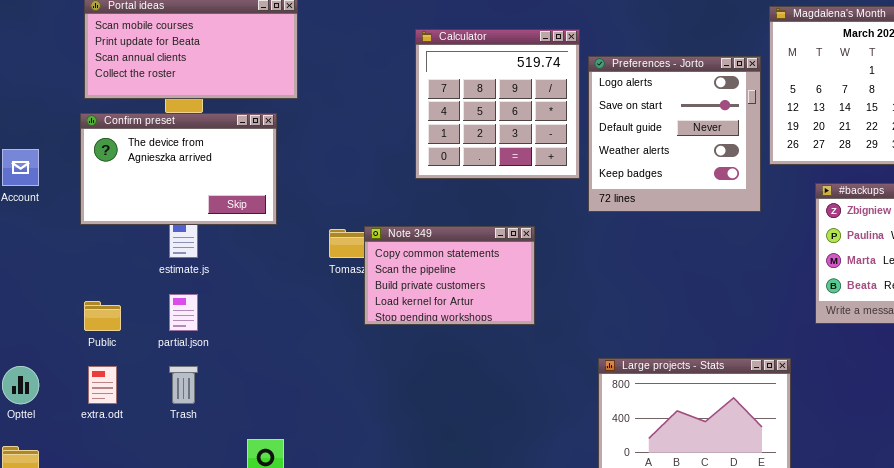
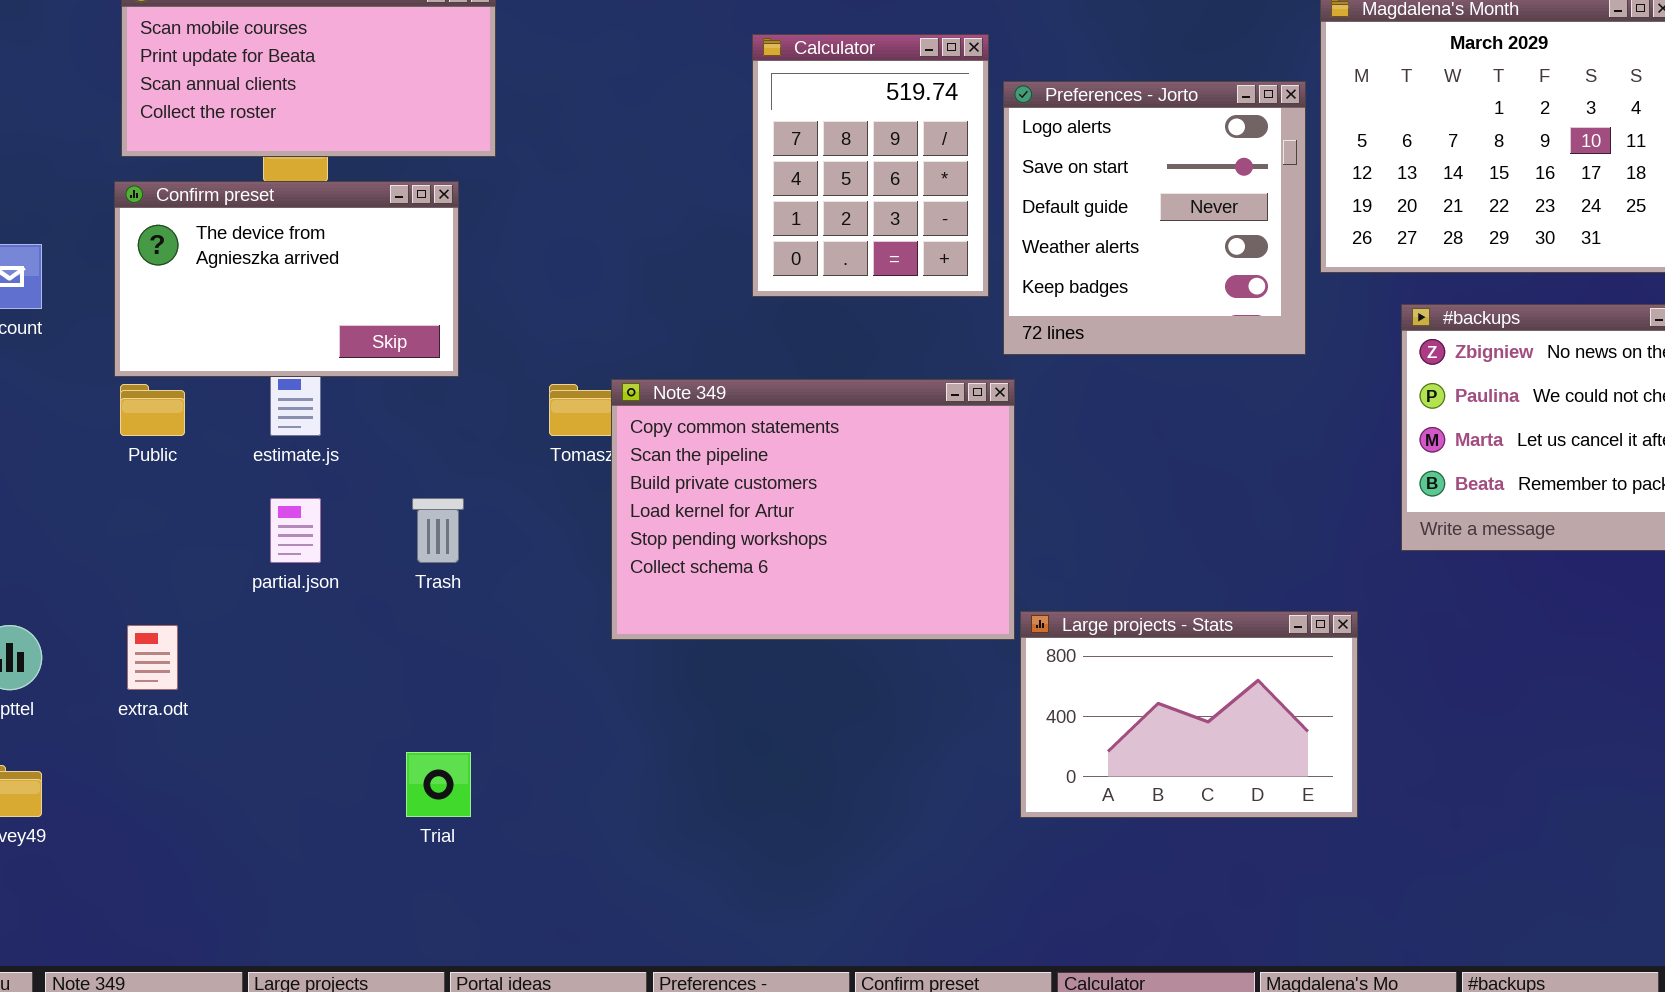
Calculator: [415,29,580,179] -> [752,34,989,297], resized
Note 349: [364,226,535,325] -> [611,379,1015,640], resized
Public: [84,301,121,331] -> [120,384,185,436], moved
Trash: [169,366,198,404] -> [412,498,464,563], moved

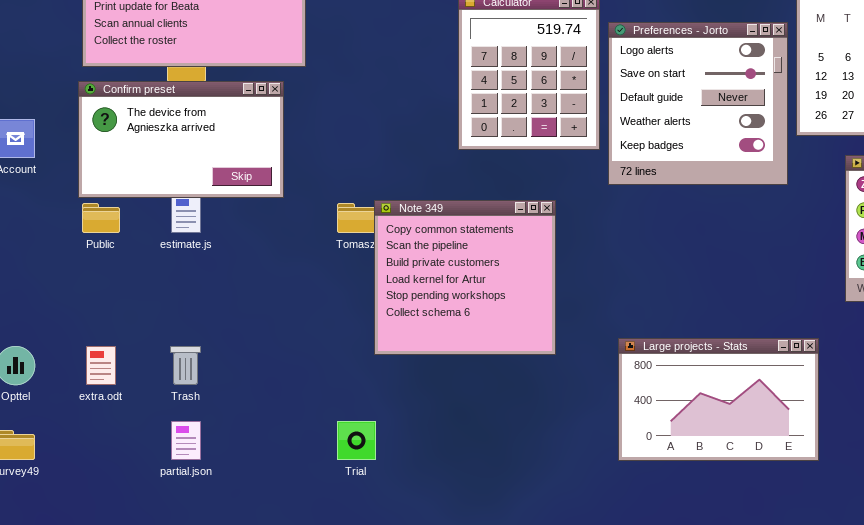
Note 349: [611,379,1015,640] -> [374,200,556,355], resized
partial.json: [270,498,321,563] -> [171,421,201,460], moved
Trash: [412,498,464,563] -> [170,346,201,385], moved
Trial: [406,752,471,817] -> [337,421,376,460], moved

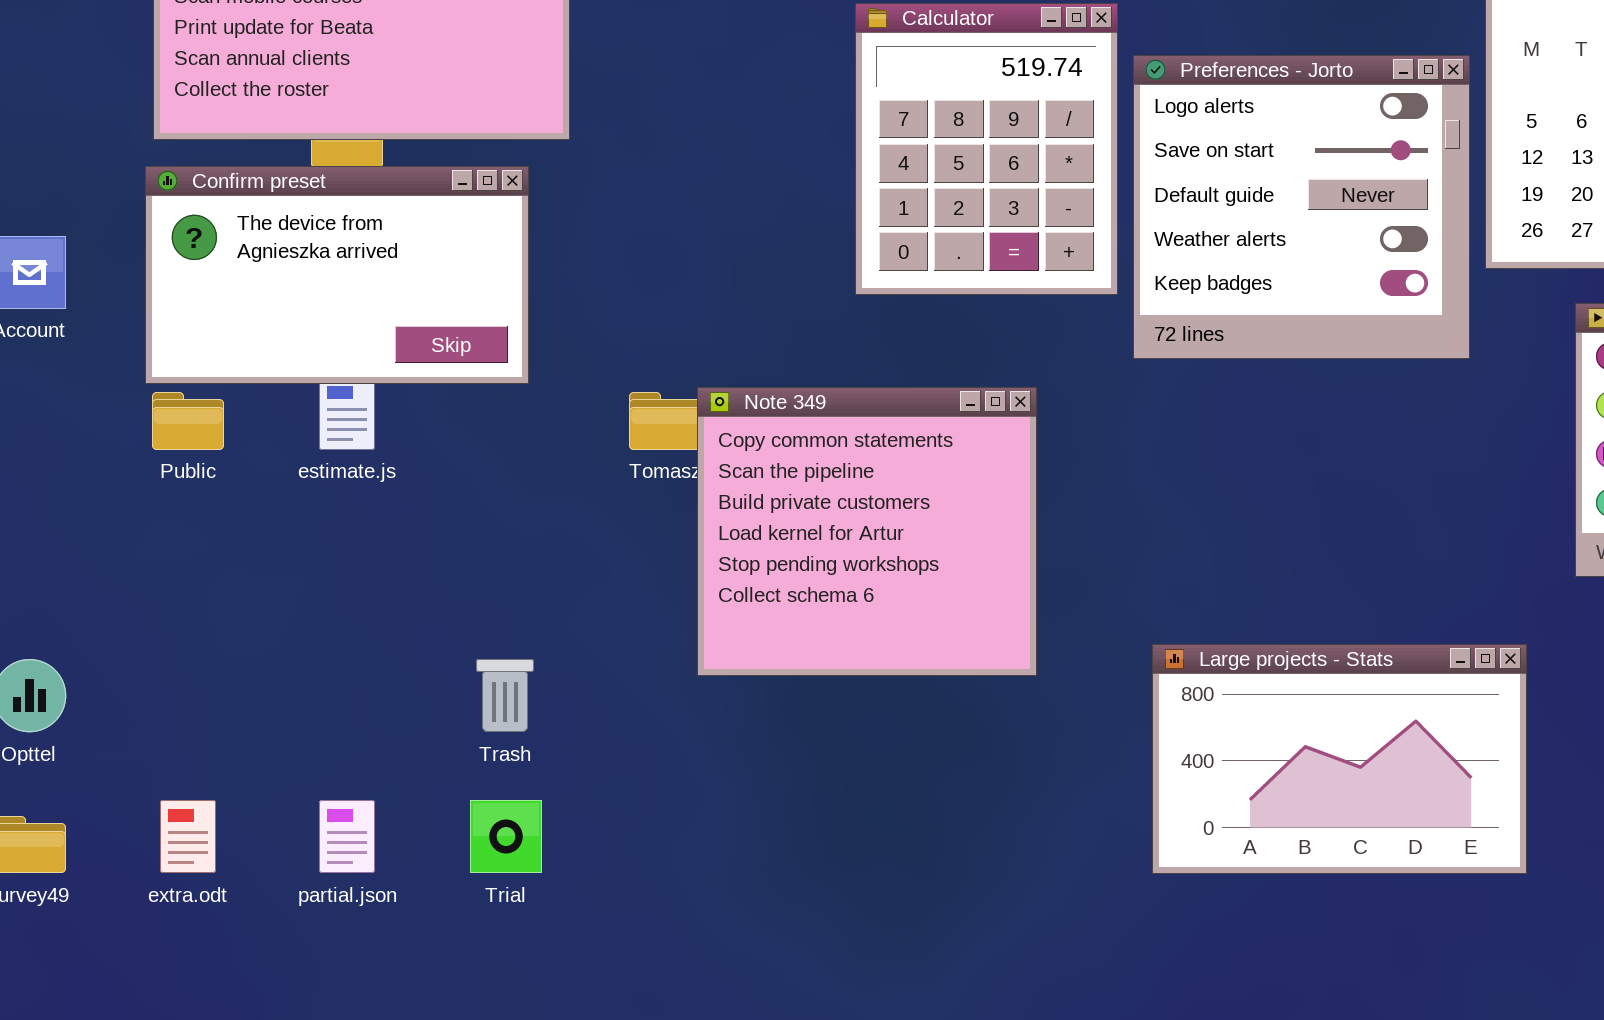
extra.odt: [86,346,116,385] -> [160,800,216,873], moved
Trash: [170,346,201,385] -> [476,659,534,732], moved
Trial: [337,421,376,460] -> [470,800,542,873], moved

